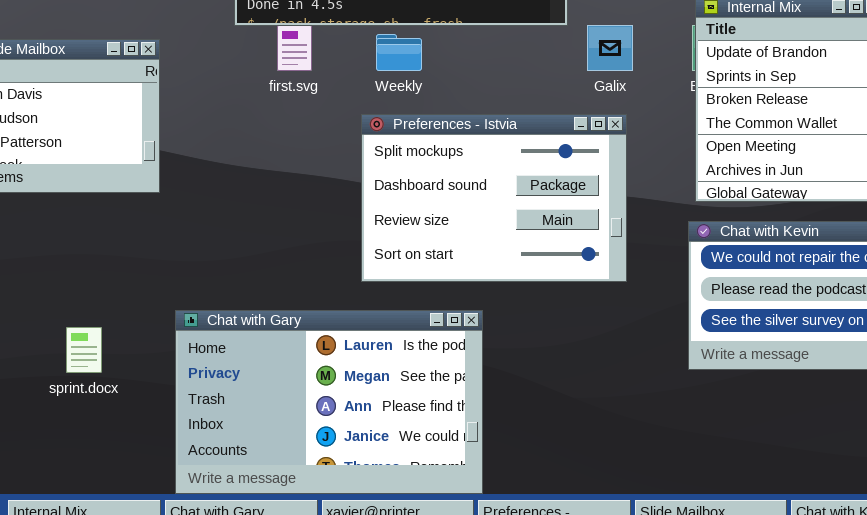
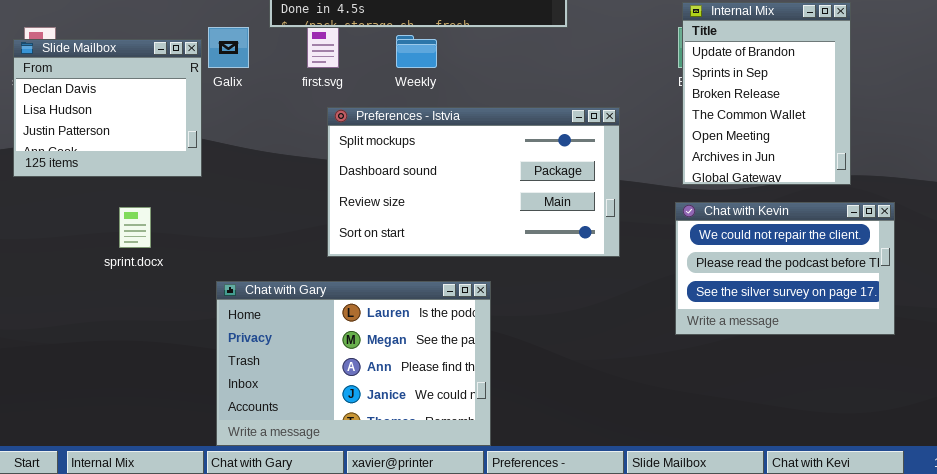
Galix: [587,25,633,71] -> [208,27,249,68], moved
Preferences - Istvia: [361,114,627,282] -> [327,107,620,257], resized
sprint.docx: [66,327,102,373] -> [119,207,151,248], moved

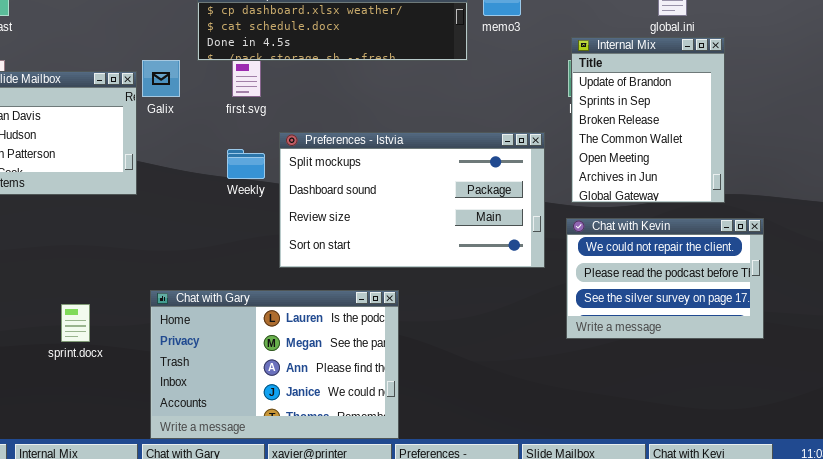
Weekly: [396,35,437,68] -> [227,149,265,179], moved
Preferences - Istvia: [327,107,620,257] -> [279,132,545,268], moved
sprint.docx: [119,207,151,248] -> [61,304,90,342], moved

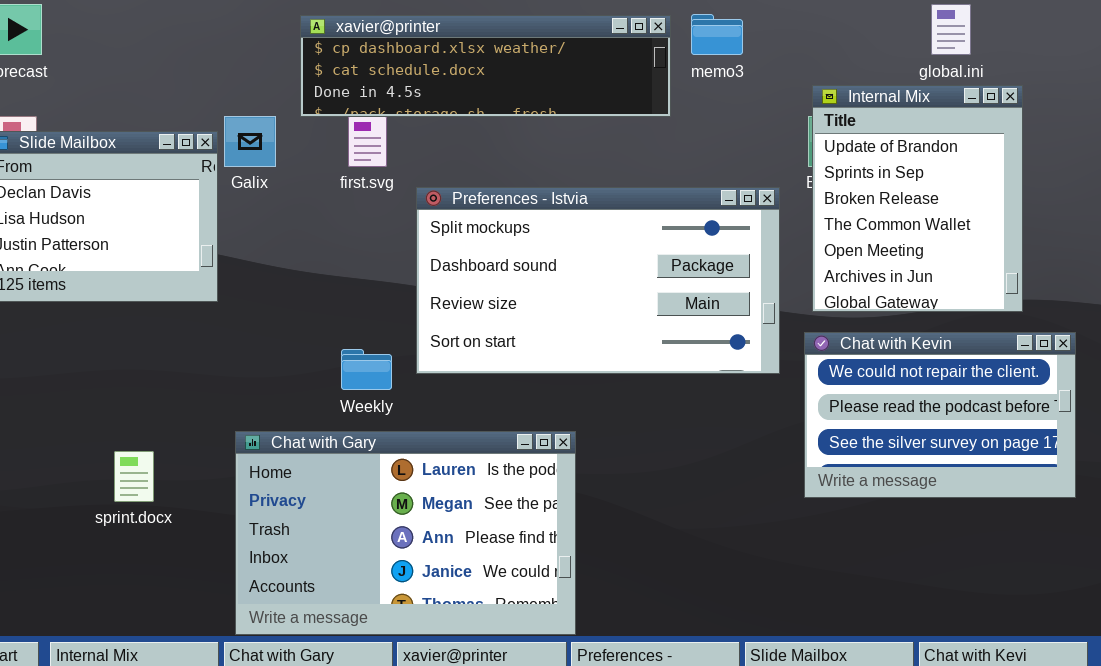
Preferences - Istvia: [279,132,545,268] -> [416,187,780,374], moved
Weekly: [227,149,265,179] -> [341,349,392,390], moved

